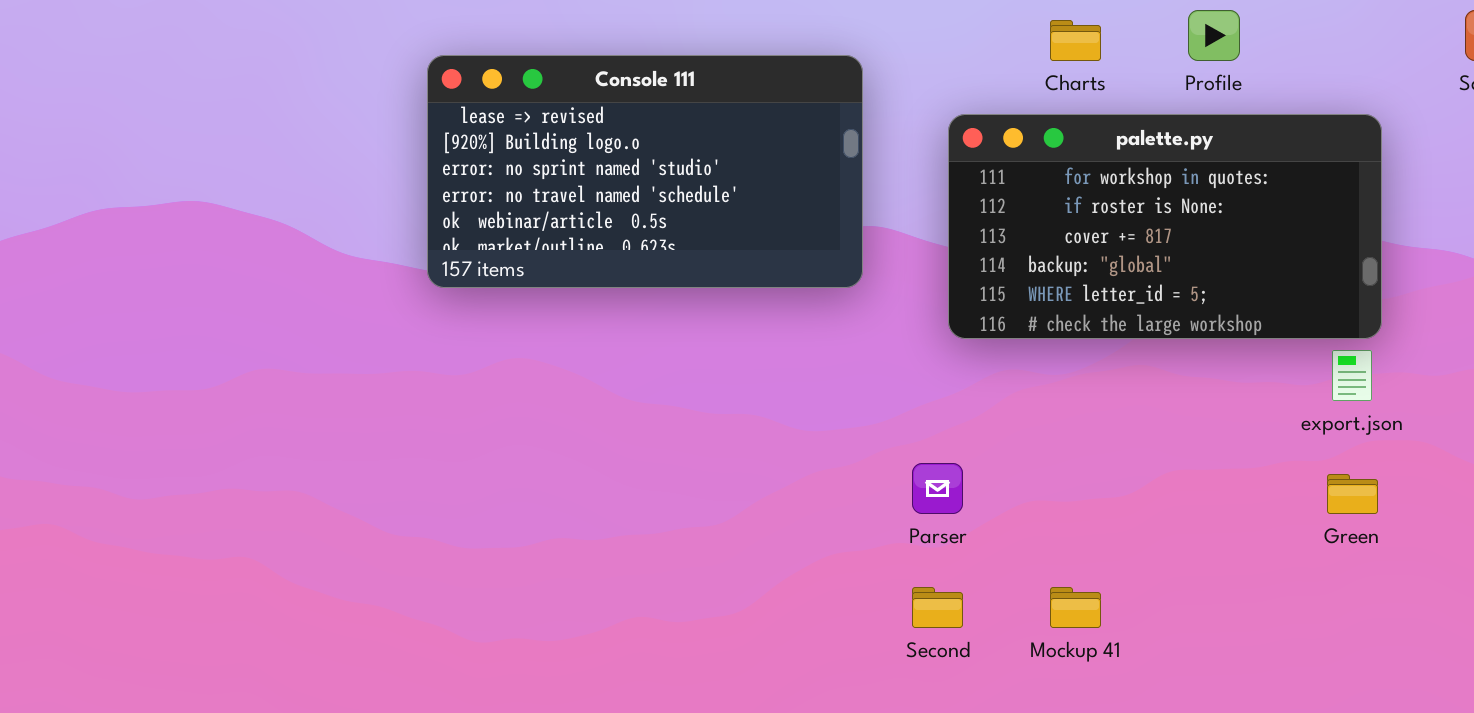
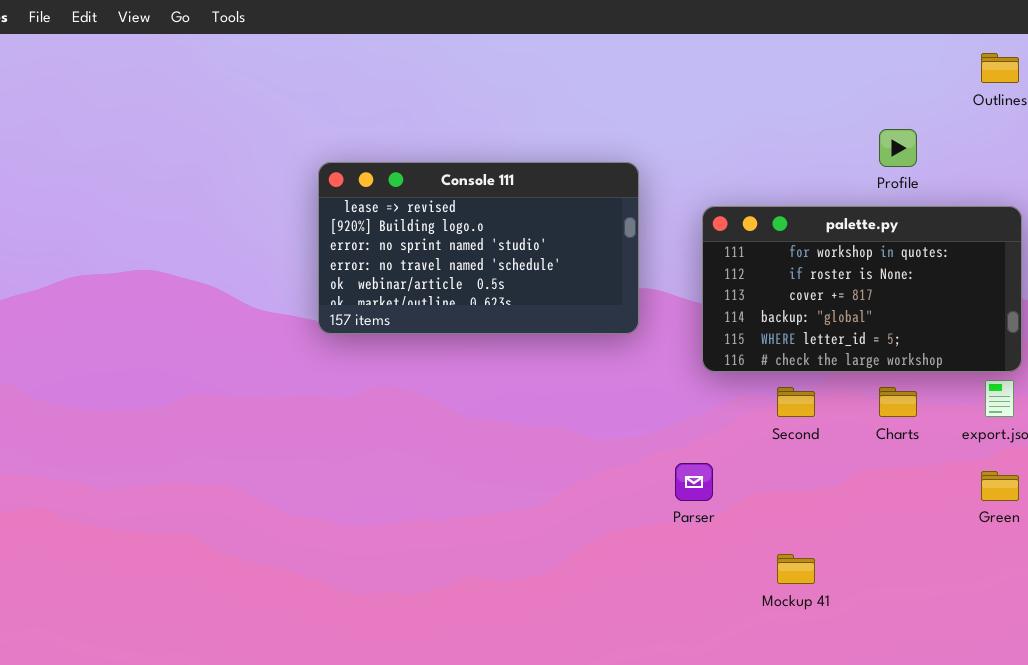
Charts: [1050,20,1101,61] -> [879,387,917,417], moved
Second: [912,587,963,628] -> [777,387,815,417], moved

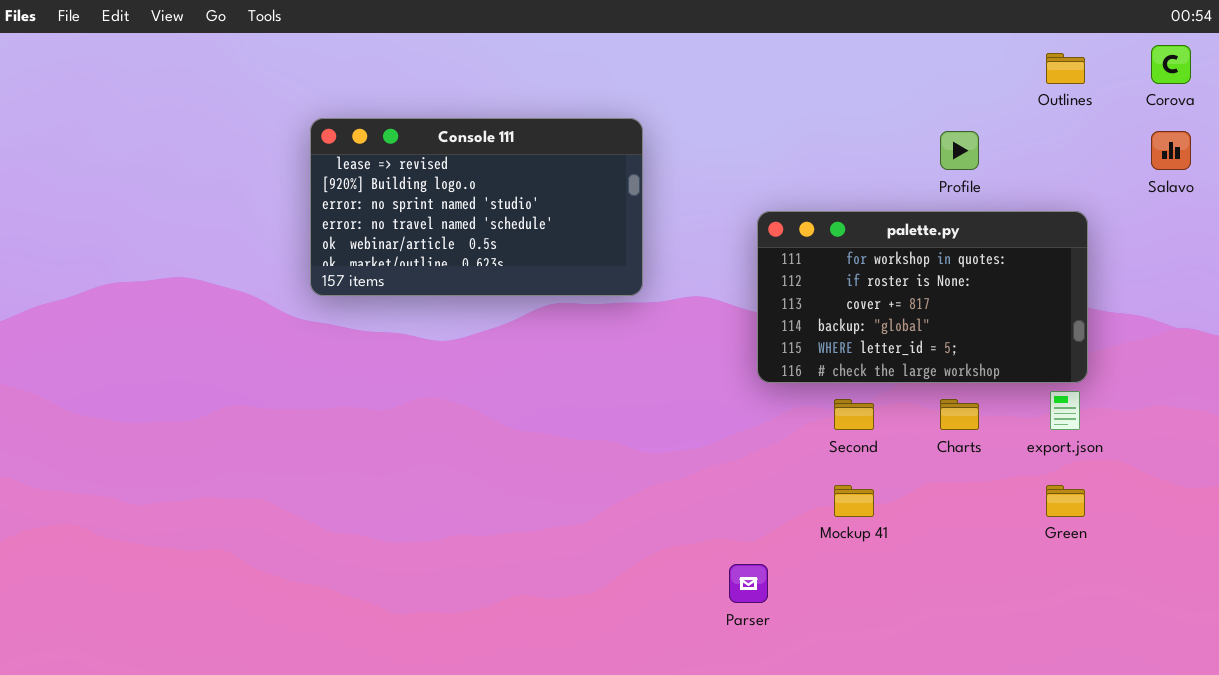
Console 111: [318,162,639,334] -> [310,118,643,296], moved
Parser: [675,463,713,501] -> [729,564,768,603], moved
Mockup 41: [777,554,815,584] -> [834,485,874,517], moved

